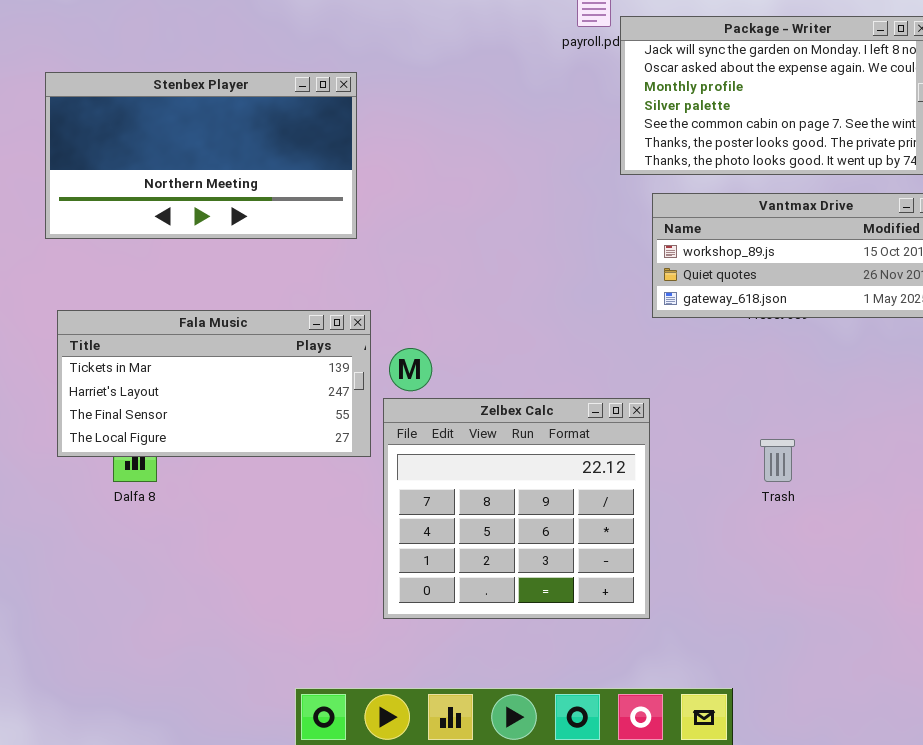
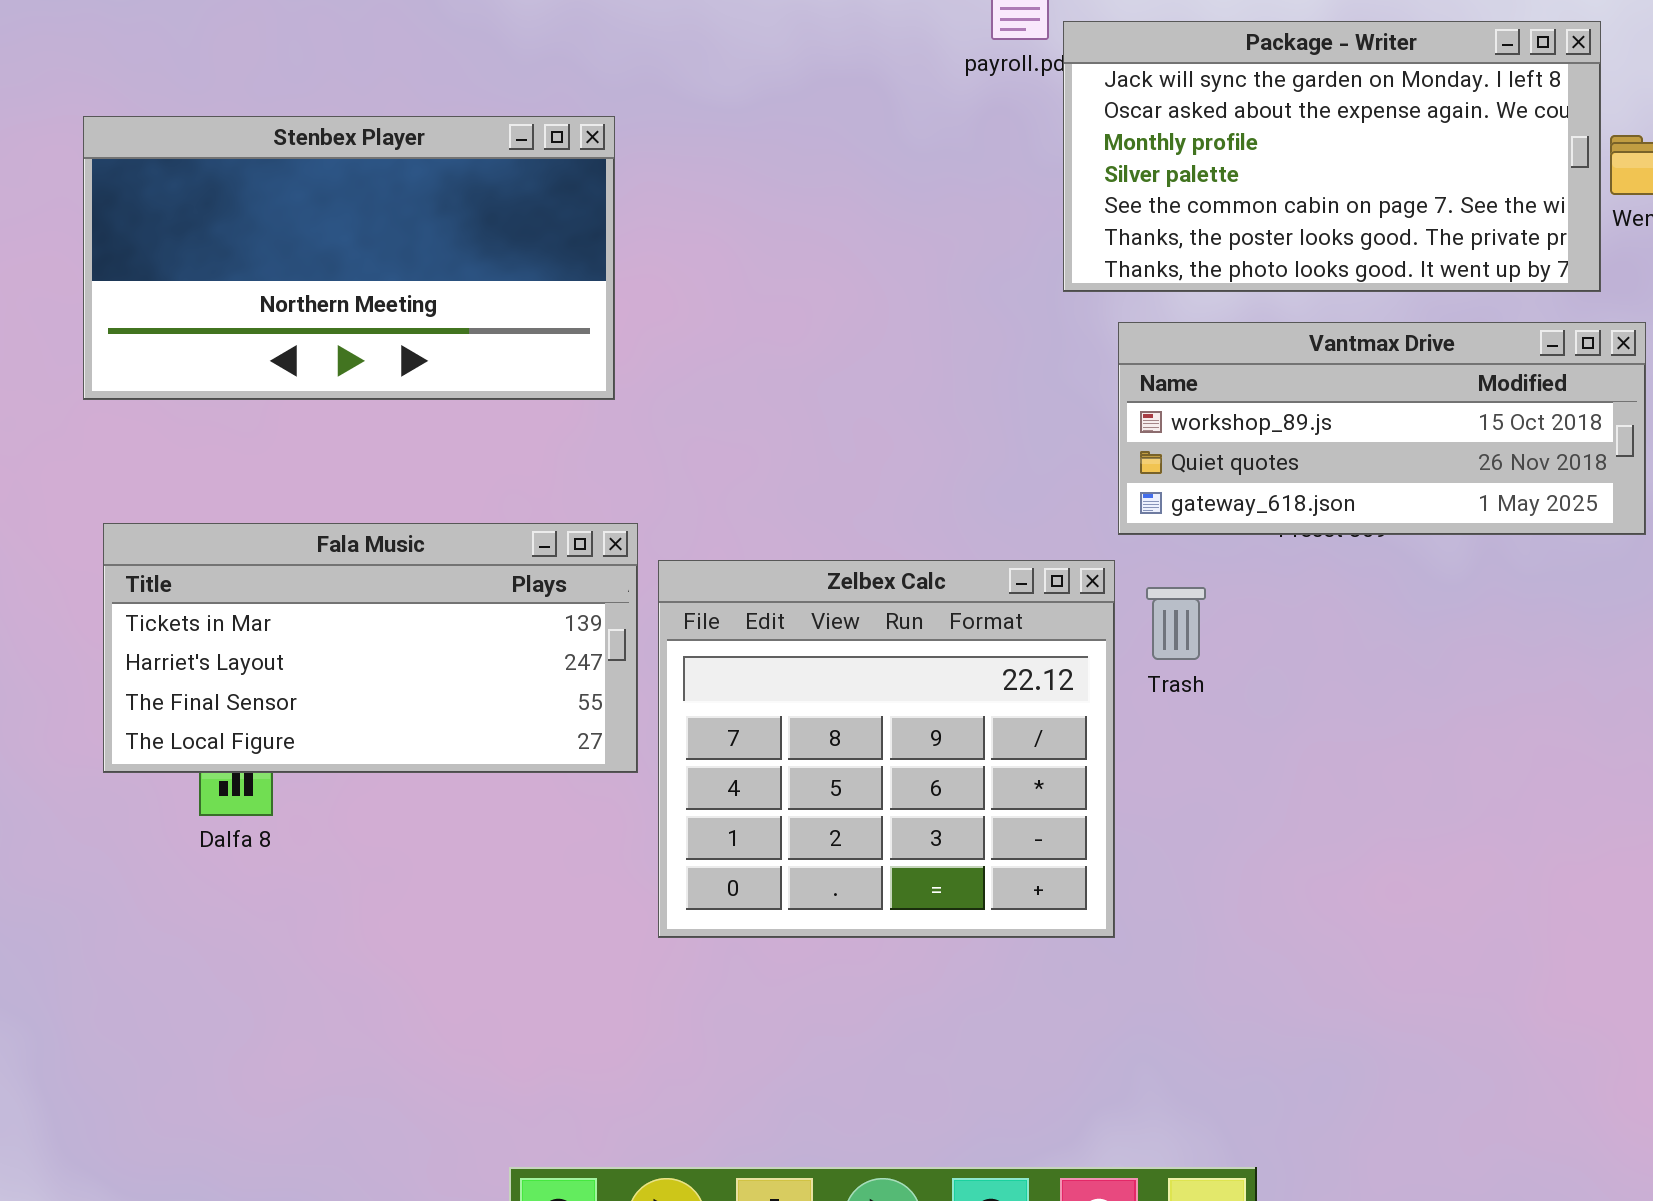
Zelbex Calc: [383,398,650,619] -> [658,560,1115,938], moved
Trash: [760,439,795,482] -> [1146,587,1206,660], moved

